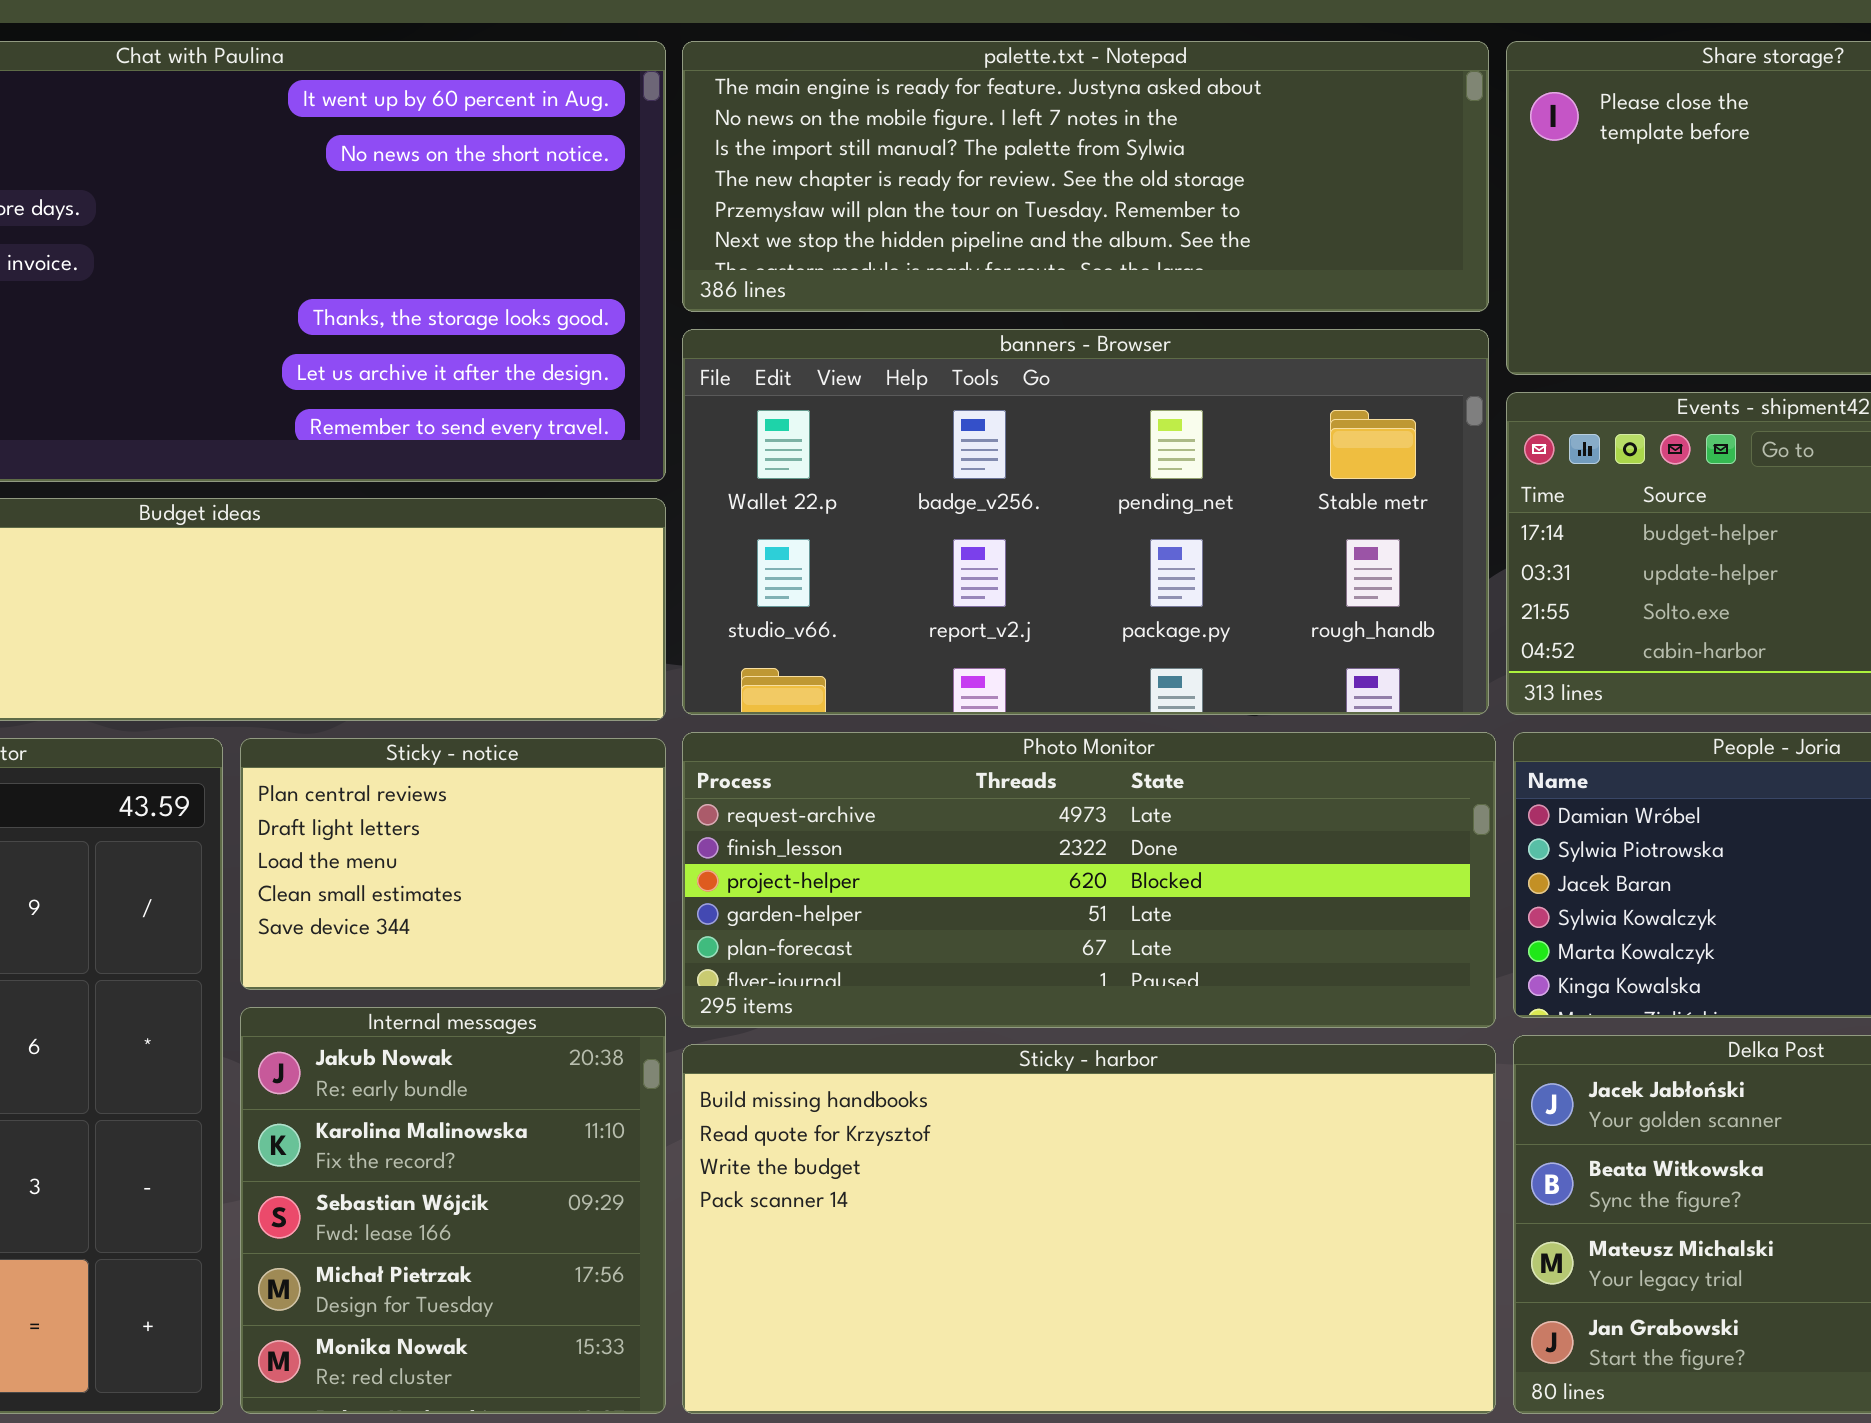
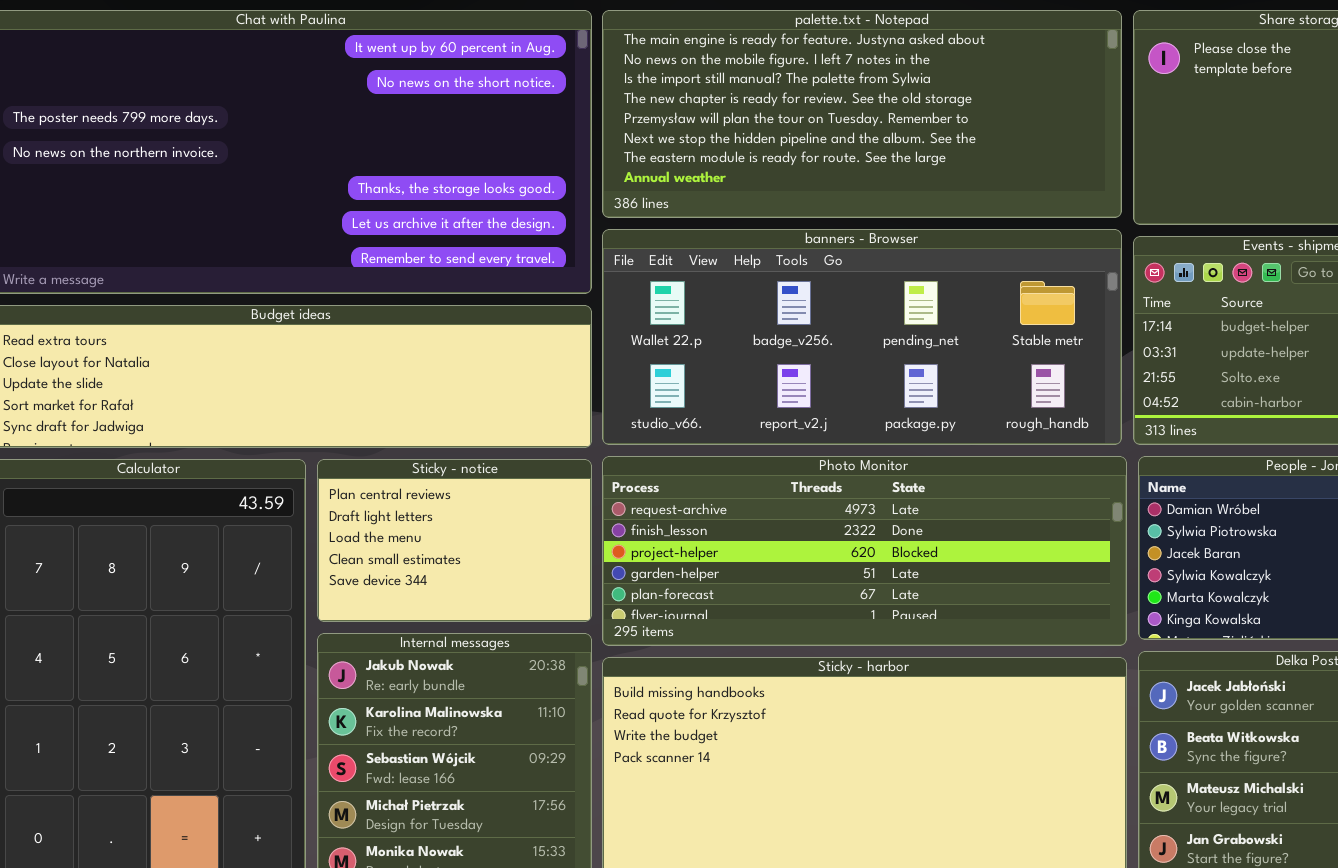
palette.txt - Notepad: [682,41,1489,312] -> [602,10,1122,218], resized
banners - Browser: [682,329,1489,715] -> [602,229,1122,445], resized

